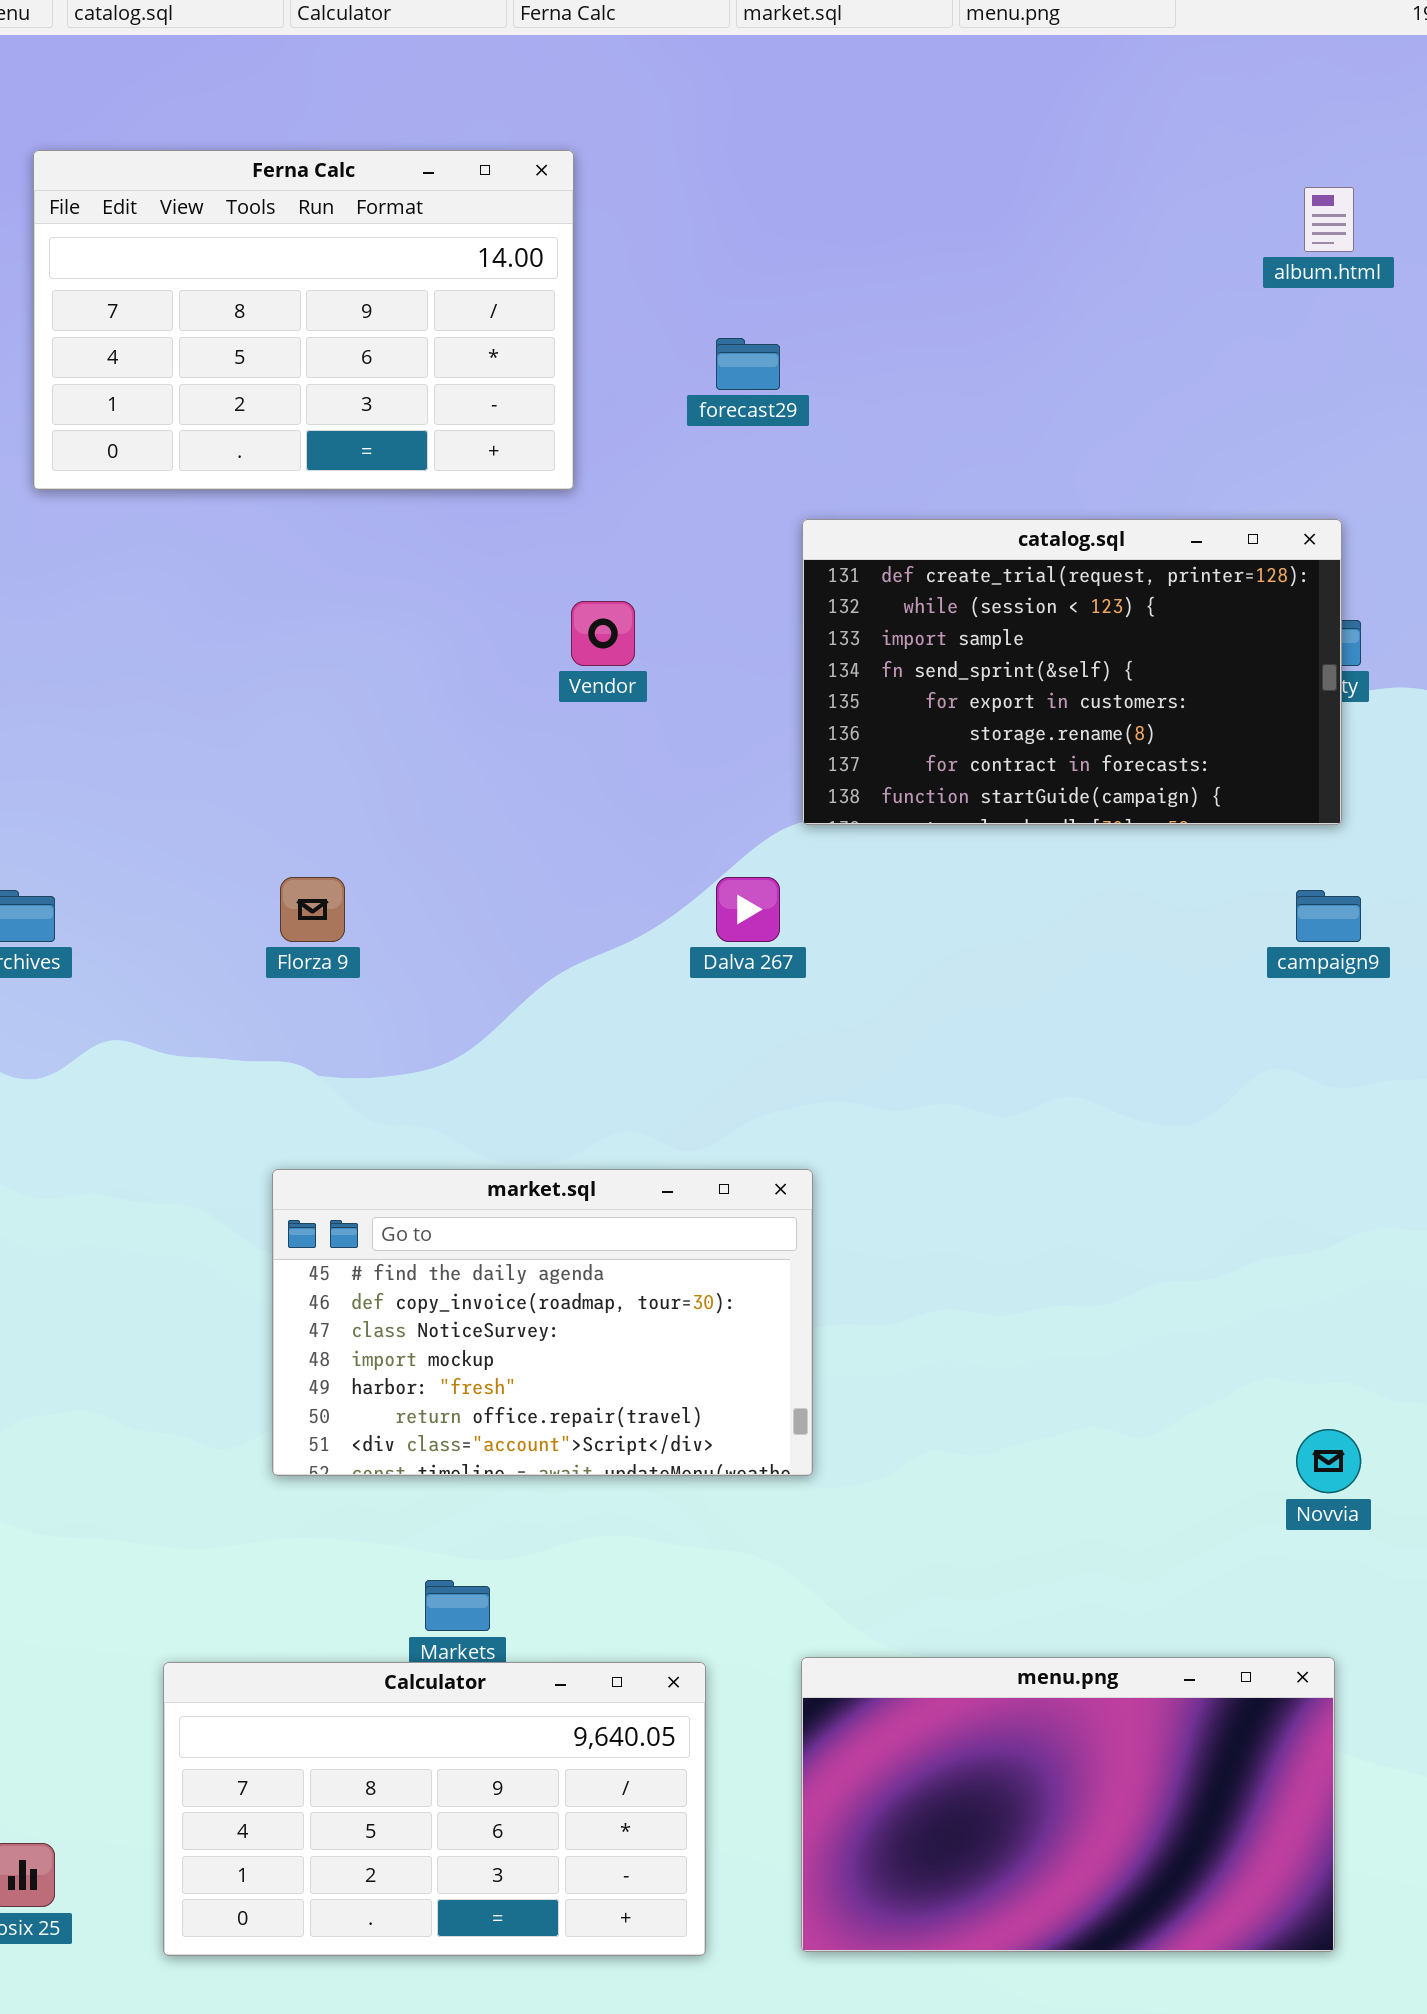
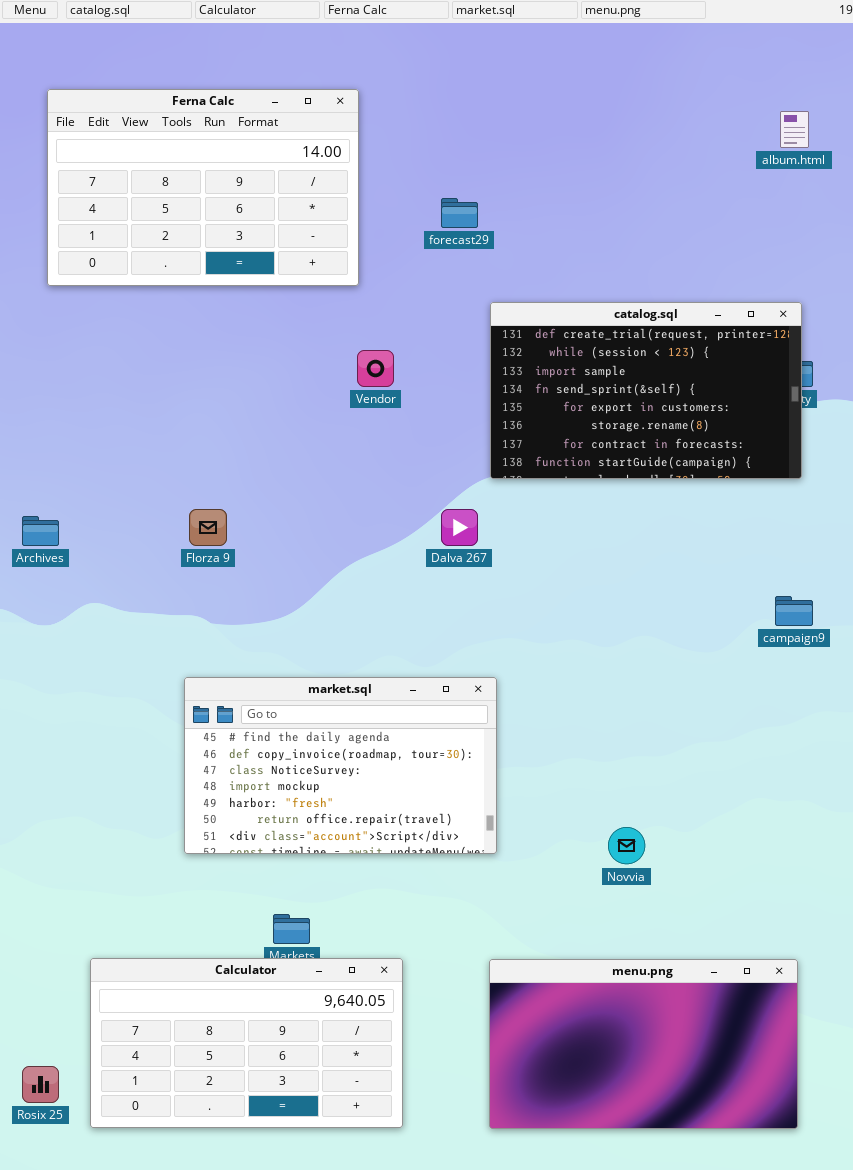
campaign9: [1296,890,1361,942] -> [775,596,813,626], moved
Novvia: [1296,1429,1361,1493] -> [608,827,645,864], moved
Calculator: [163,1662,706,1956] -> [90,958,403,1128], moved

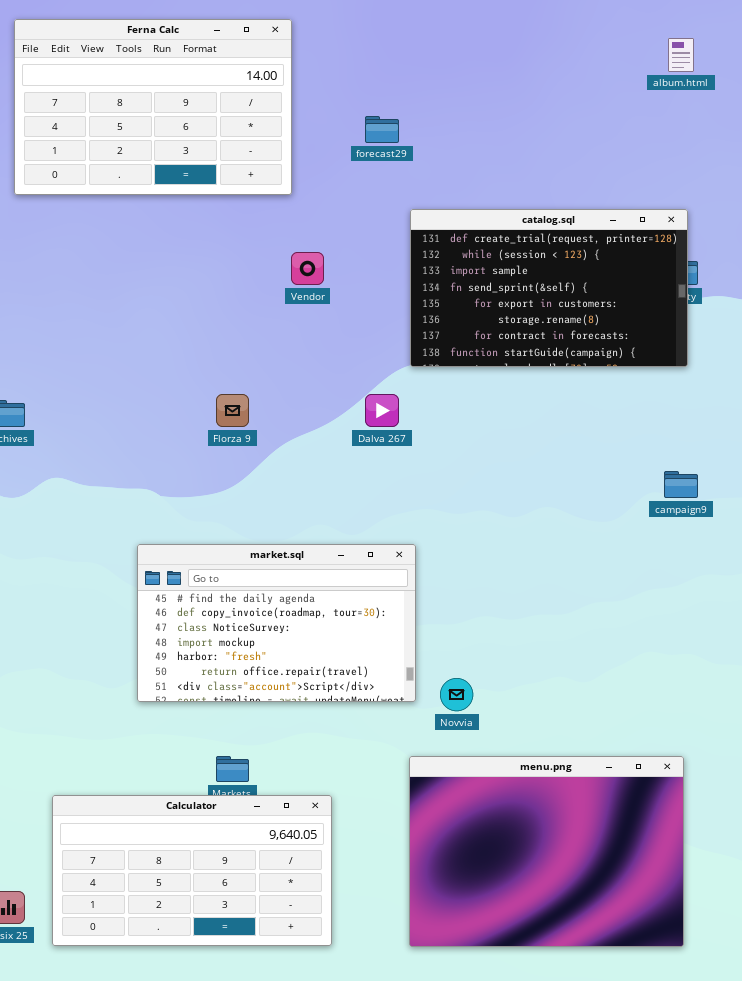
Florza 9: [189,509,227,546] -> [216,394,249,427], moved
Novvia: [608,827,645,864] -> [440,678,473,711], moved
menu.png: [489,959,798,1129] -> [409,756,684,947], resized

